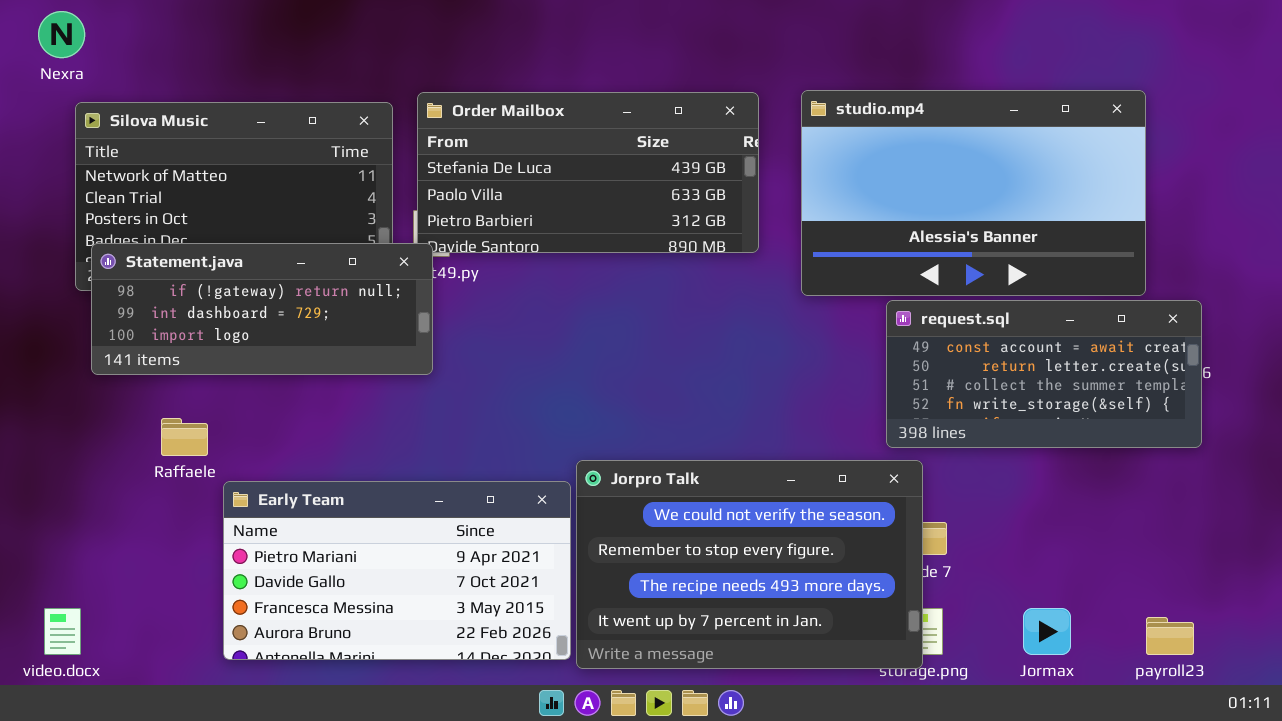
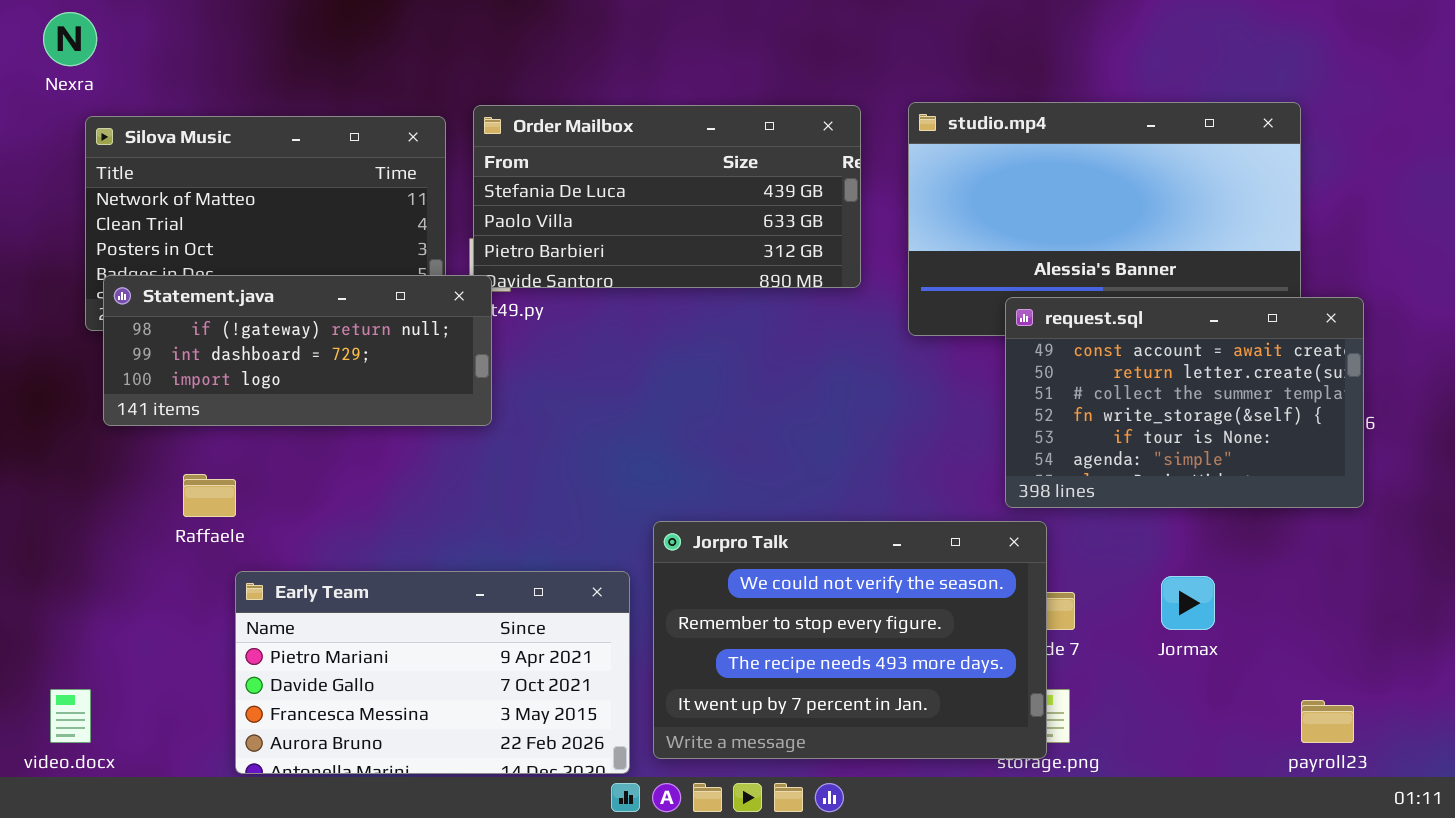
request.sql: [886,300,1202,448] -> [1005,297,1364,508], resized
Early Team: [223,481,571,660] -> [235,571,630,774], moved
Jormax: [1023,608,1071,655] -> [1161,576,1215,630], moved

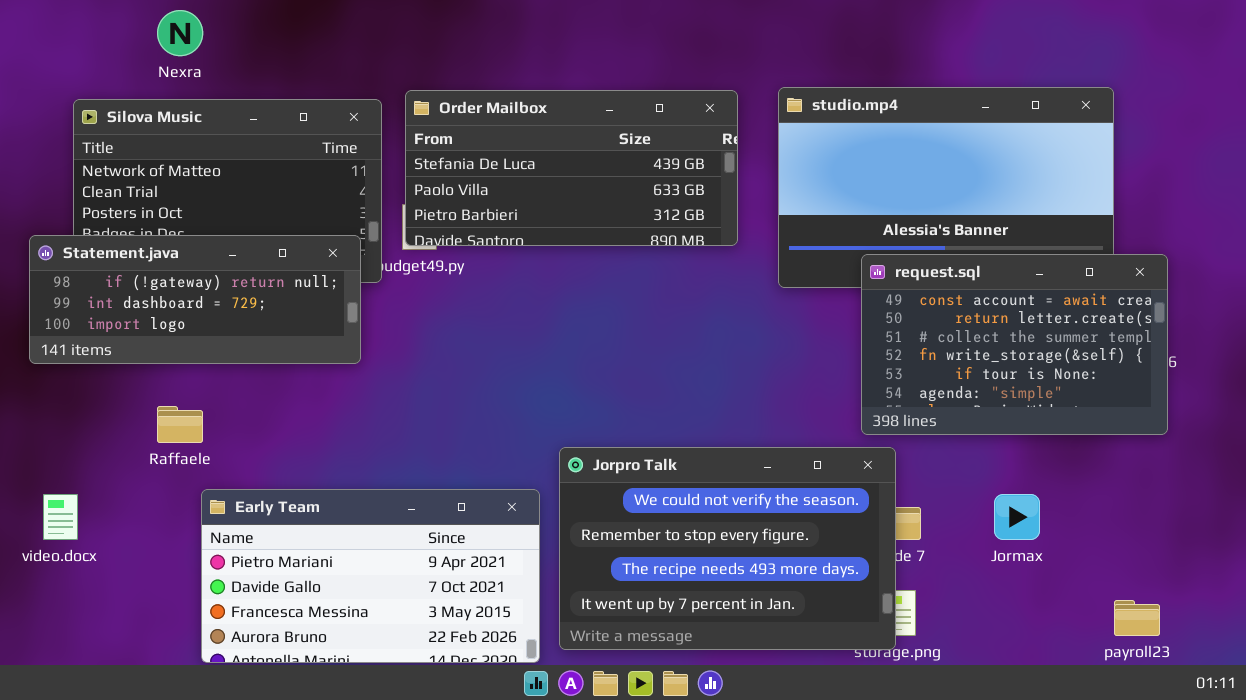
Nexra: [43,12,97,66] -> [157,10,203,56], moved
Statement.java: [103,275,492,426] -> [29,235,361,364], moved
video.docx: [50,689,91,743] -> [43,494,78,540], moved

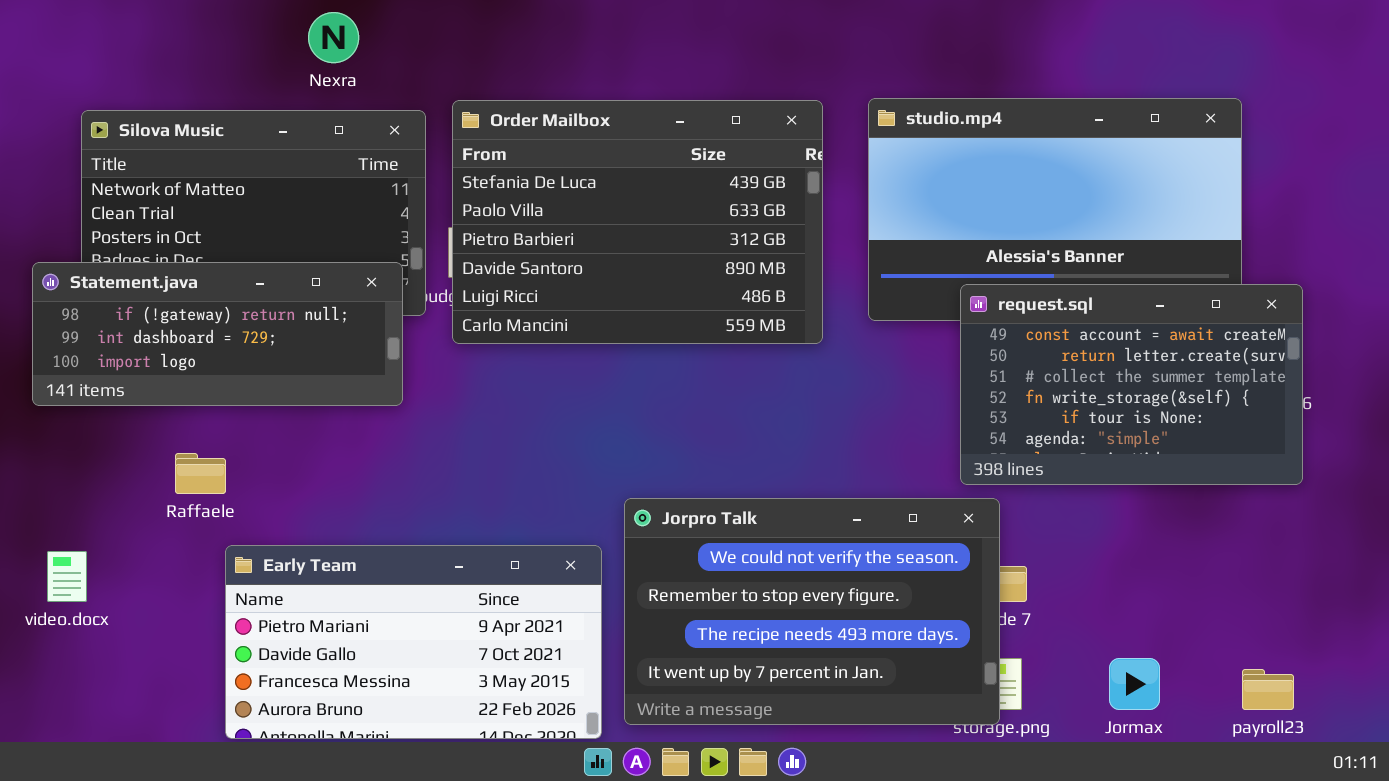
Nexra: [157,10,203,56] -> [308,12,359,63], moved
Order Mailbox: [405,90,738,246] -> [452,100,823,344], resized
Jormax: [994,494,1040,540] -> [1109,658,1160,710], moved

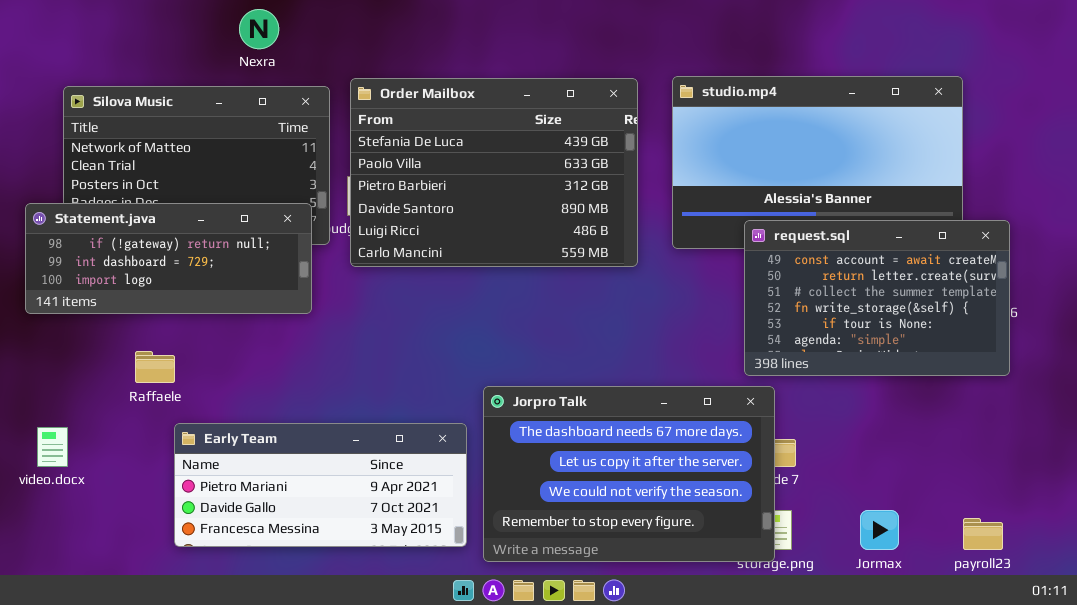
Jorpro Talk: [624,498,1000,725] -> [483,386,775,562], scrolled up 2 rows
Early Team: [225,545,602,739] -> [174,423,467,547], resized

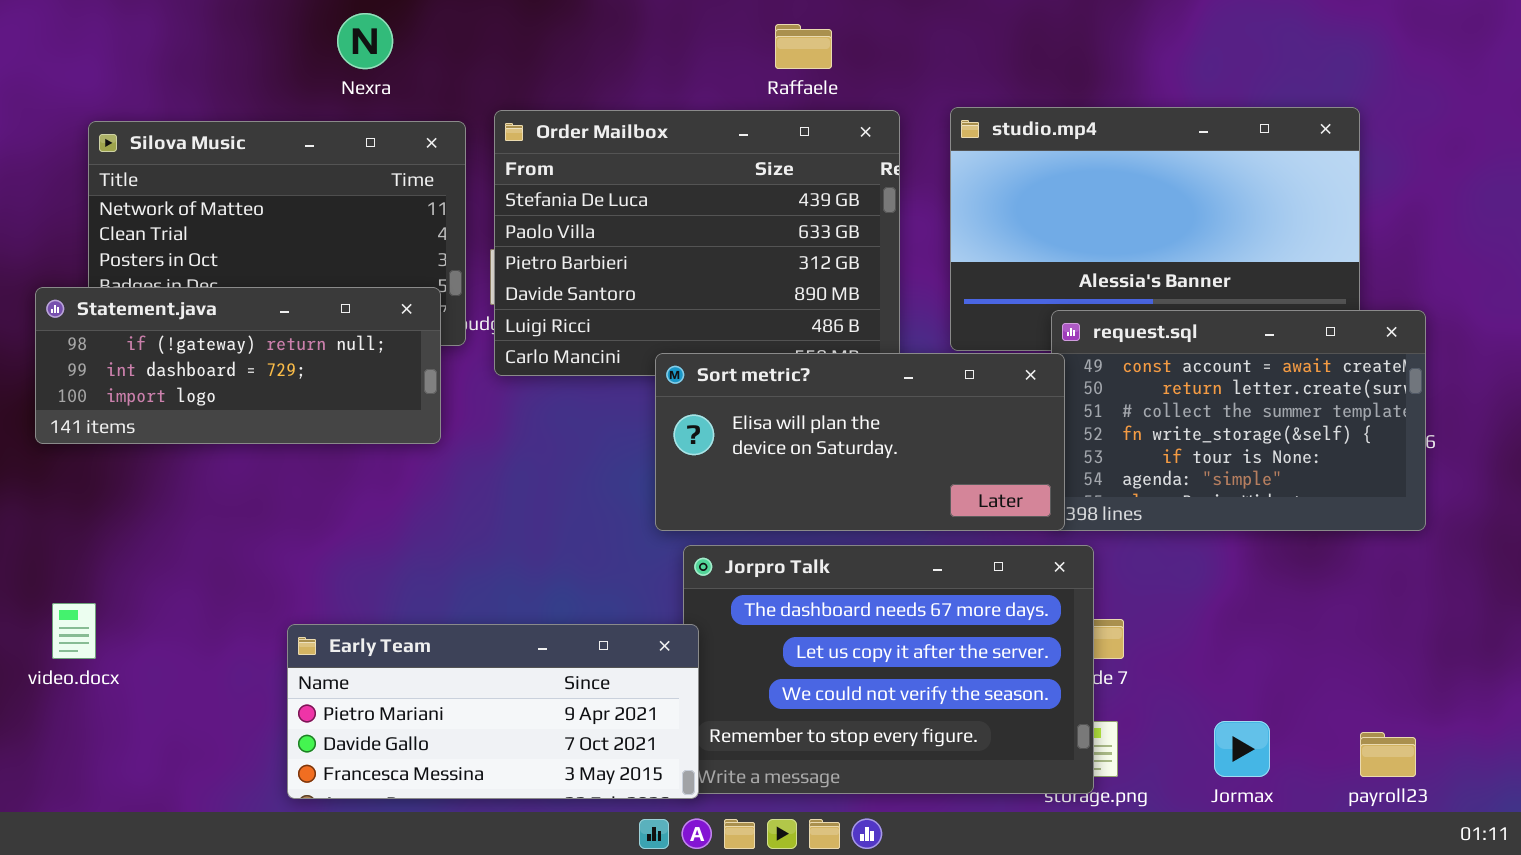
Sort metric?: none -> [655,353,1065,531], opened
Raffaele: [135,351,175,383] -> [775,24,832,69], moved
Early Team: [174,423,467,547] -> [287,624,699,799], moved

